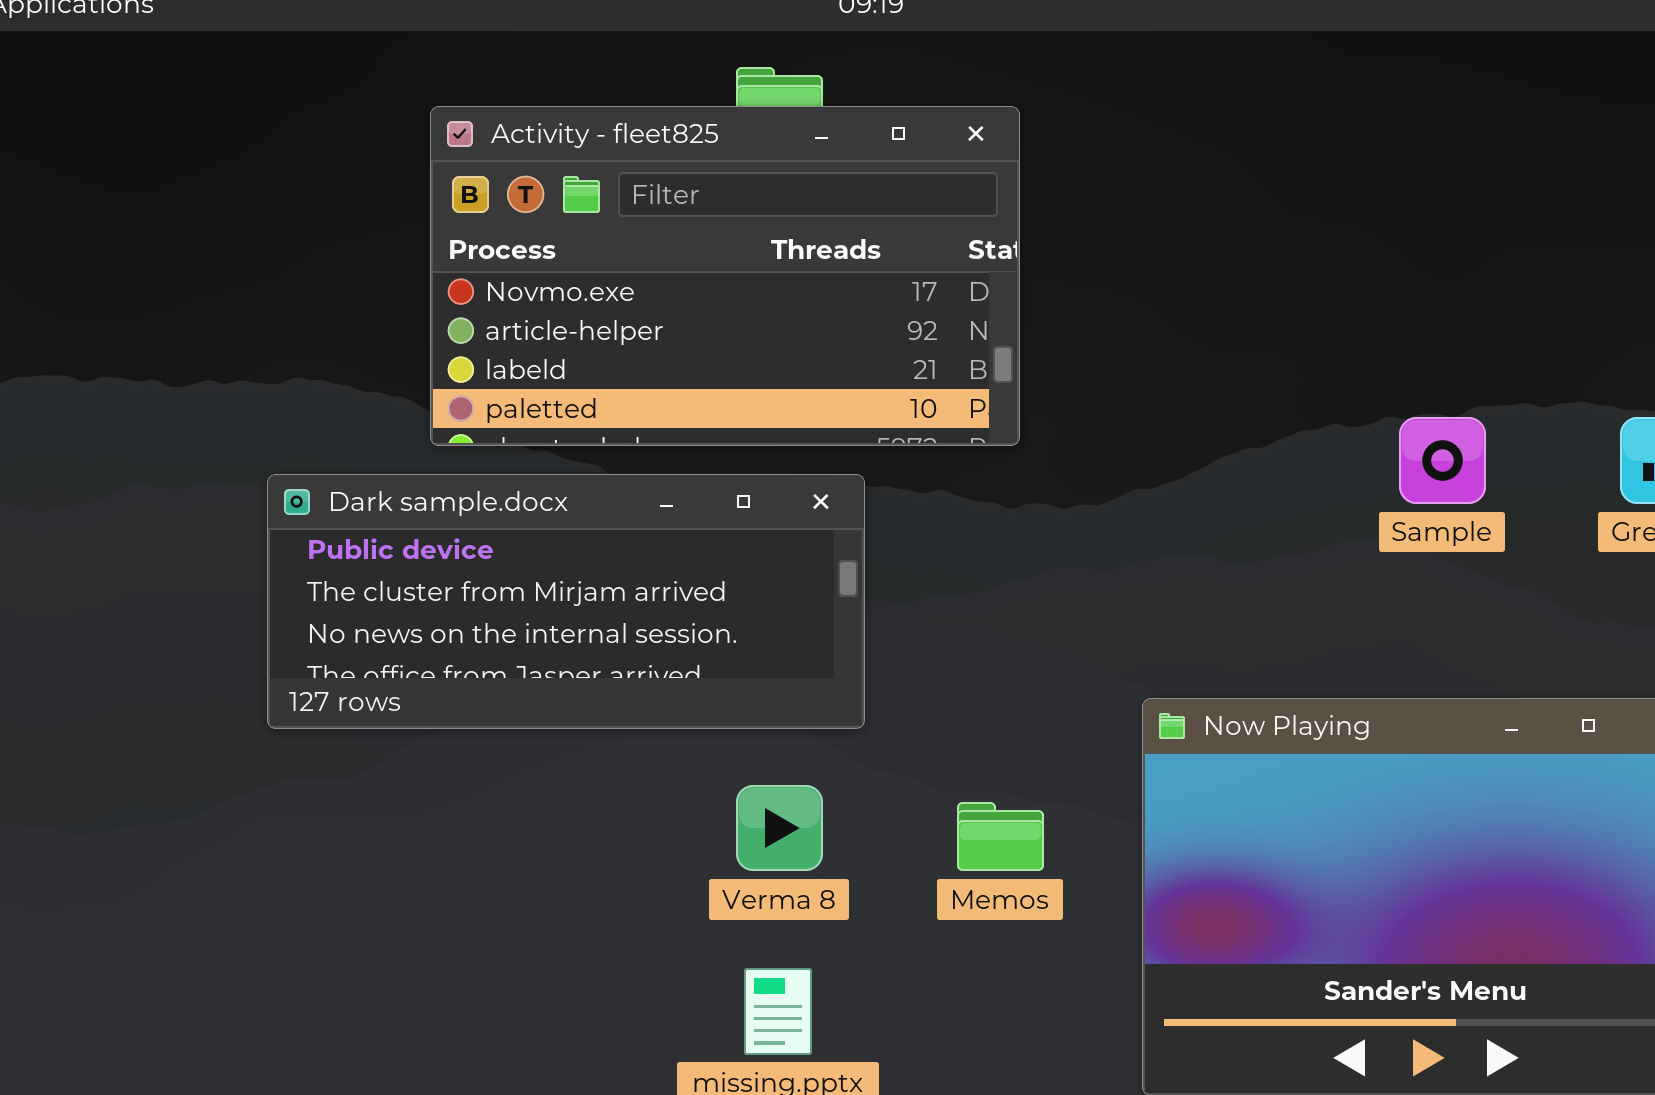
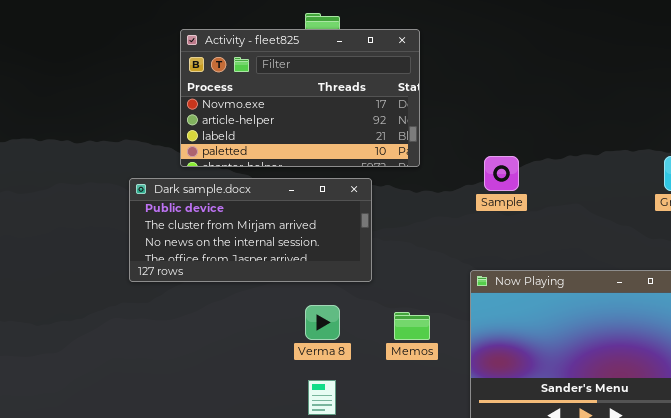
Sample: [1399,417,1486,504] -> [484,156,519,191], moved
Dark sample.docx: [267,474,865,729] -> [129,178,372,282], moved

